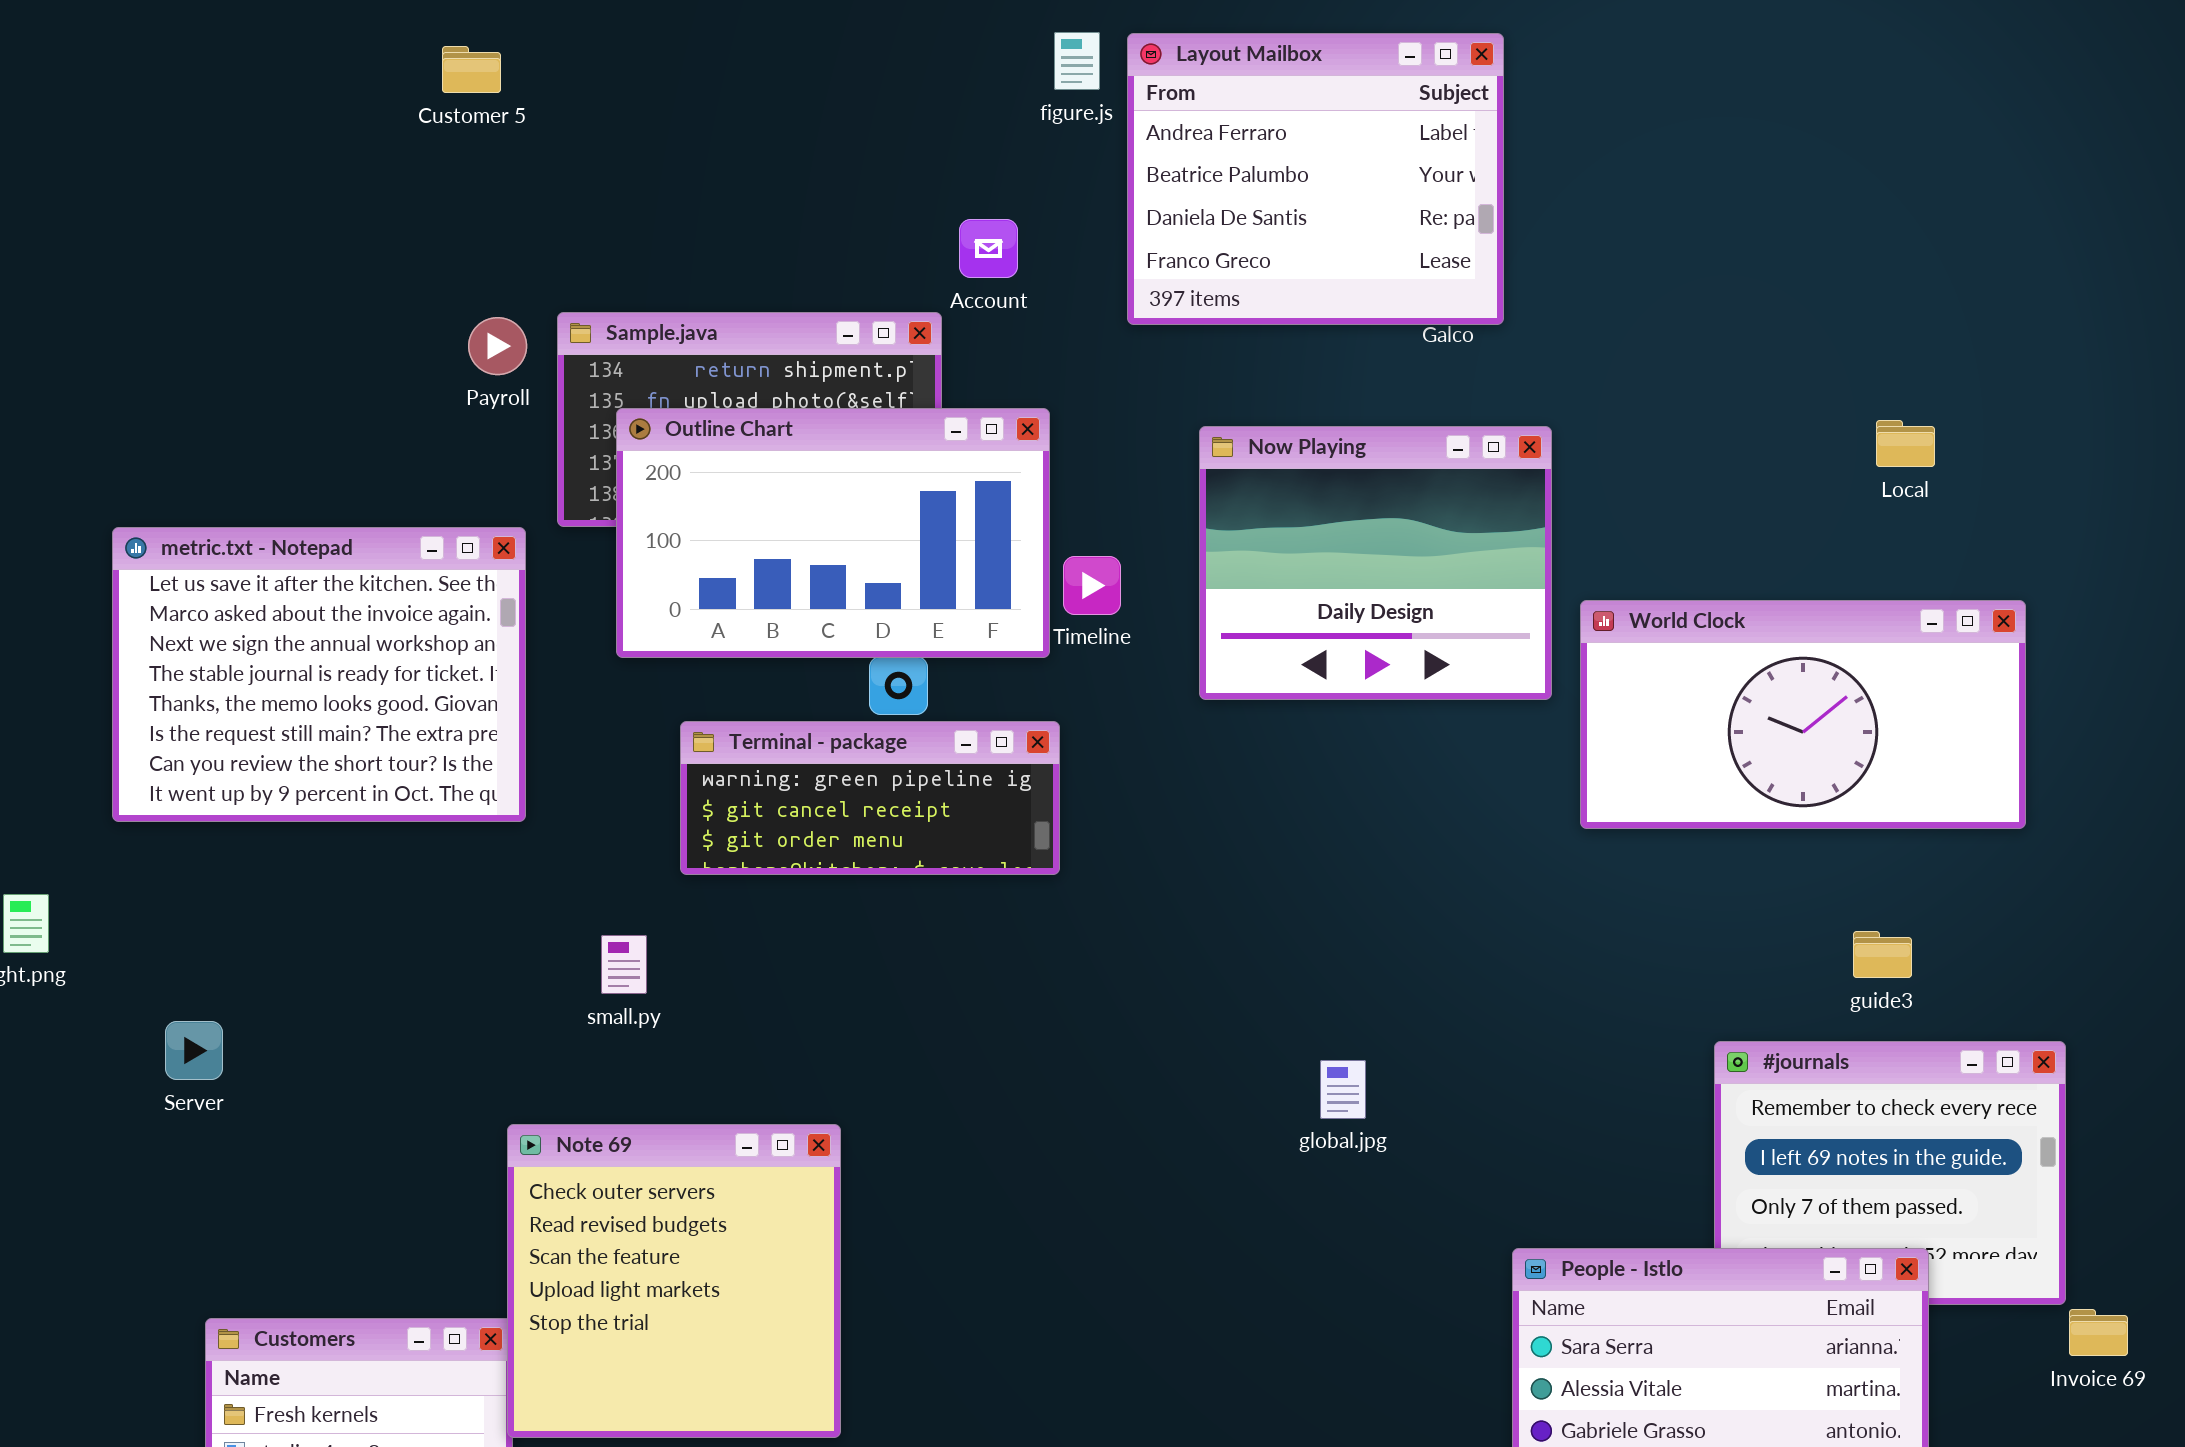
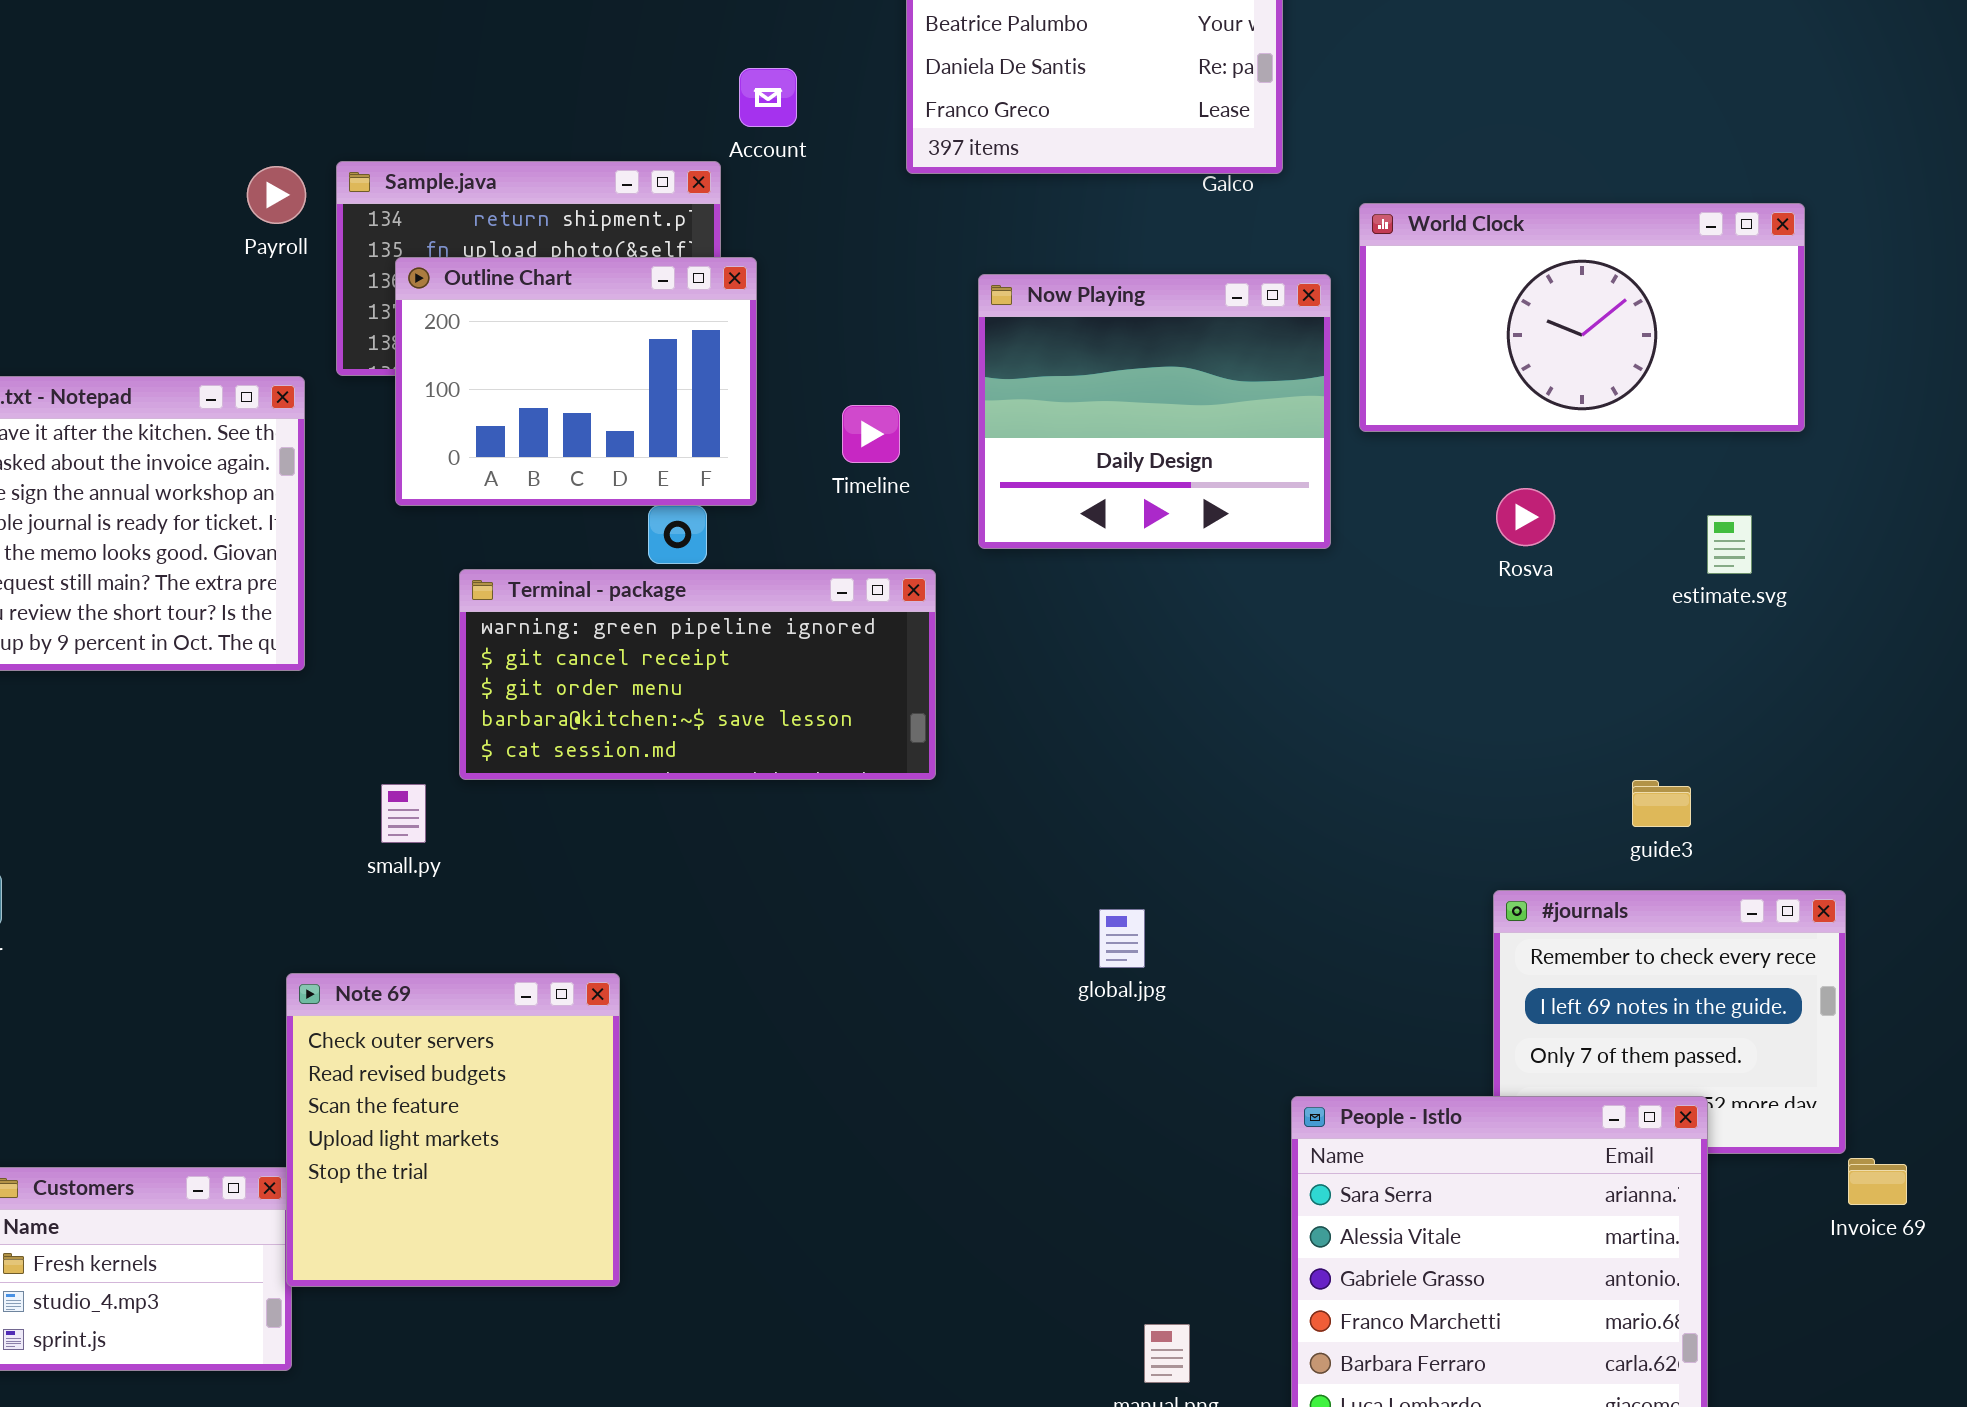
Outline Chart: [616,408,1050,658] -> [395,257,757,506], resized
World Clock: [1580,600,2026,829] -> [1359,203,1805,432], moved
Terminal - package: [680,721,1060,875] -> [459,569,936,780], resized

